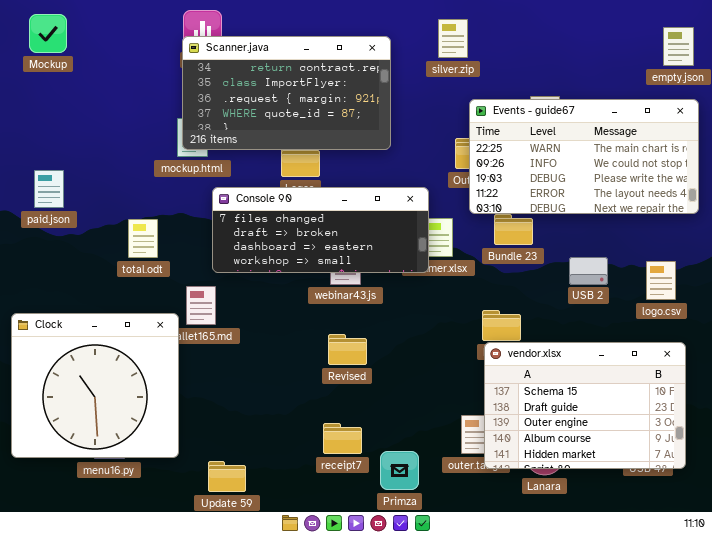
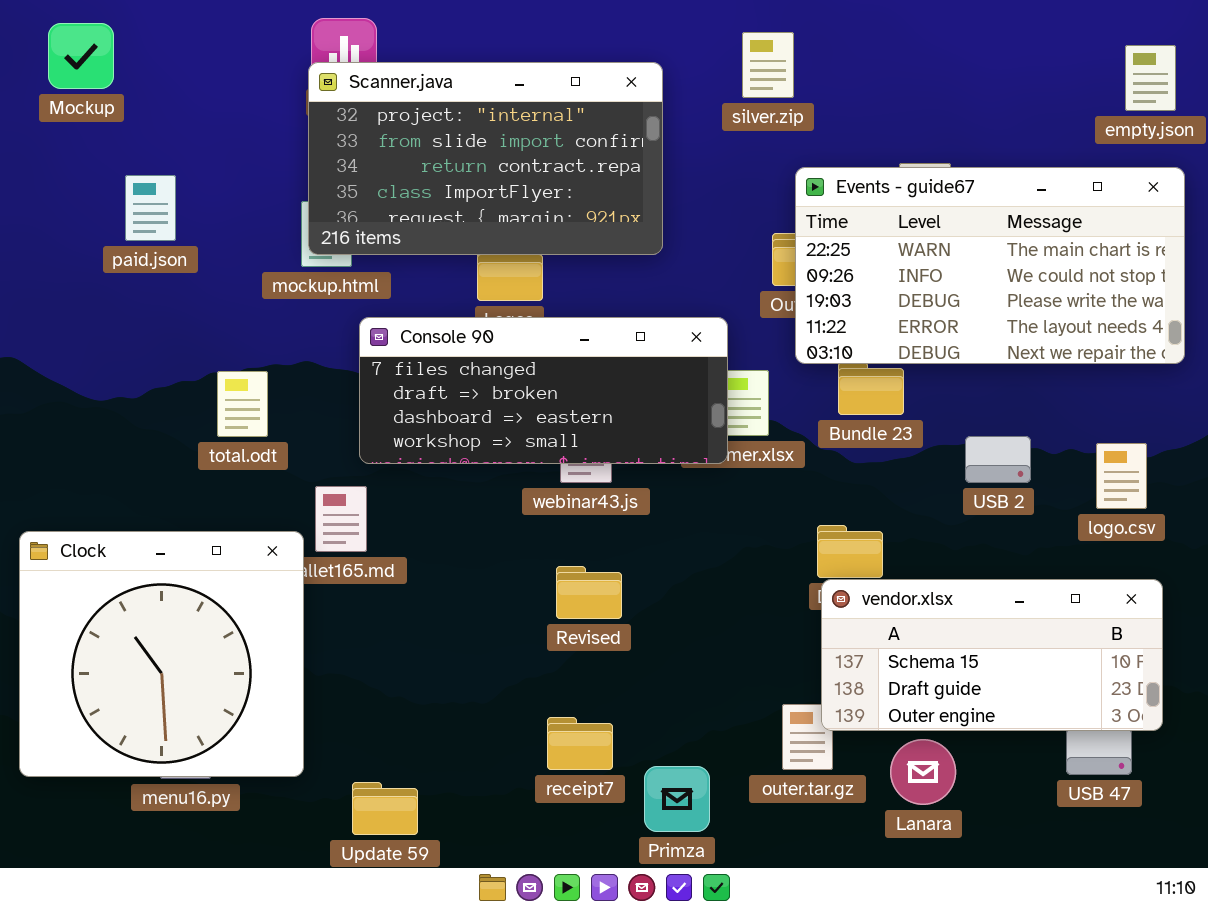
Scanner.java: [182,36,391,150] -> [308,62,663,255], scrolled up 2 rows
paid.json: [34,170,64,208] -> [125,175,176,241], moved
vendor.xlsx: [484,342,686,469] -> [821,579,1163,731], resized

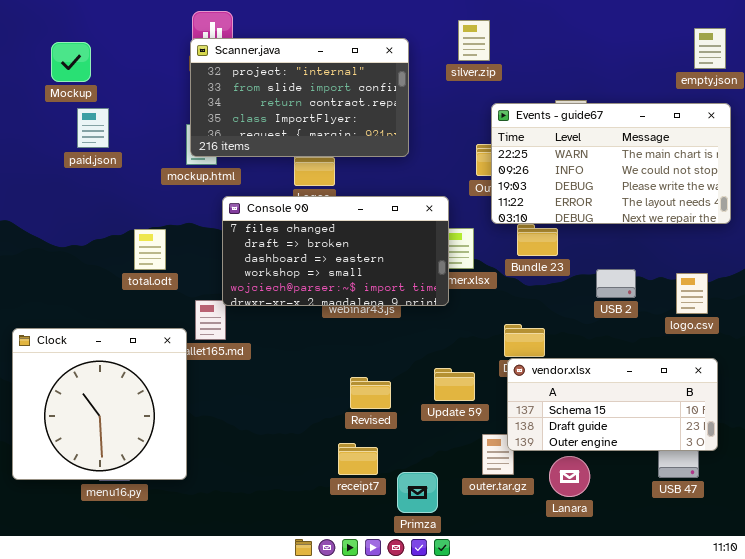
Mockup: [48,23,114,89] -> [51,42,91,82], moved
Console 90: [359,317,728,464] -> [222,196,449,306], resized
Revised: [556,566,622,619] -> [350,377,391,409], moved
Update 59: [352,782,418,835] -> [434,368,475,401], moved

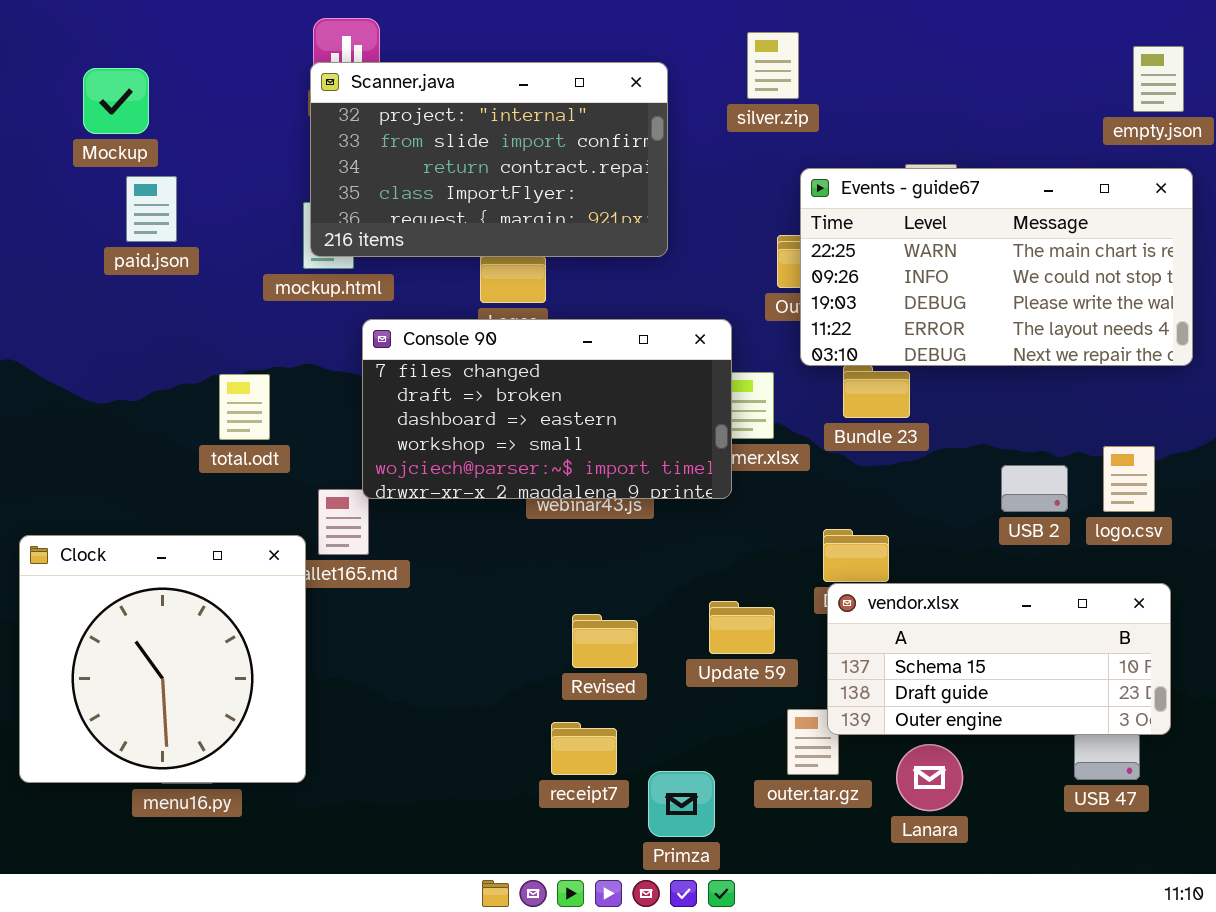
USB 2: [596,269,636,298] -> [1001,465,1068,512], moved

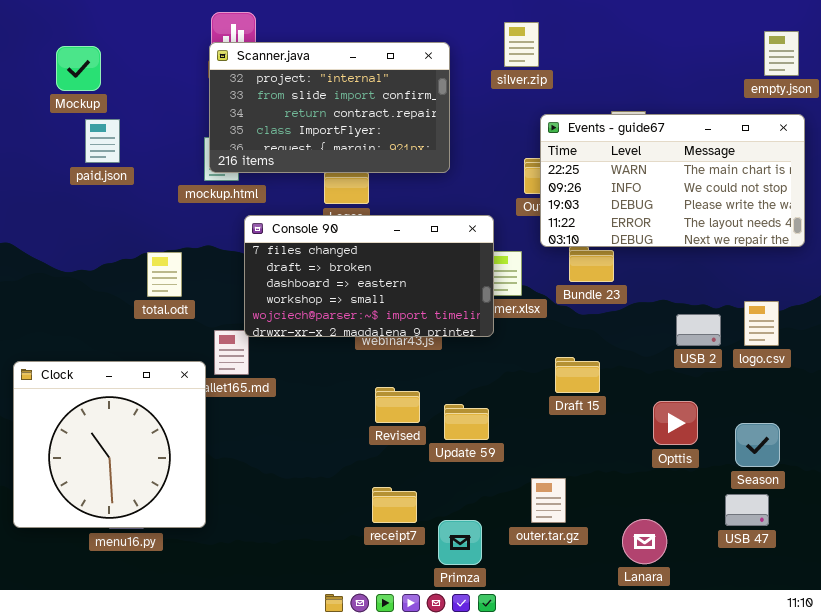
vendor.xlsx: [827,583,1171,735] -> none, closed
Update 59: [709,601,775,654] -> [444,404,489,440], moved
Revised: [572,614,638,668] -> [375,387,420,423], moved
Lanara: [896,744,963,811] -> [622,519,667,564], moved

